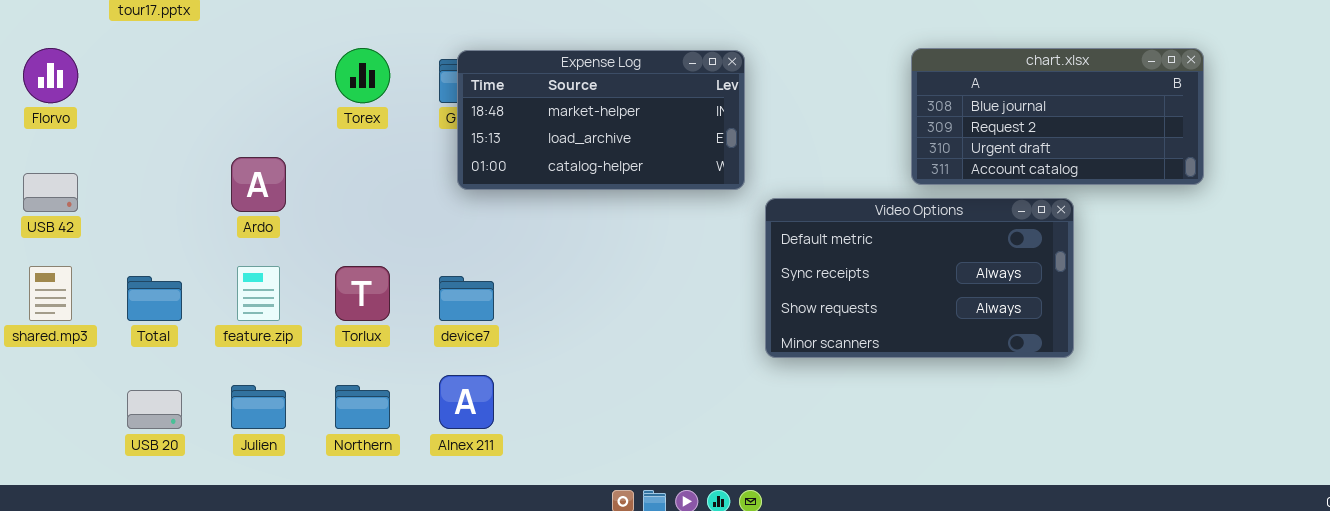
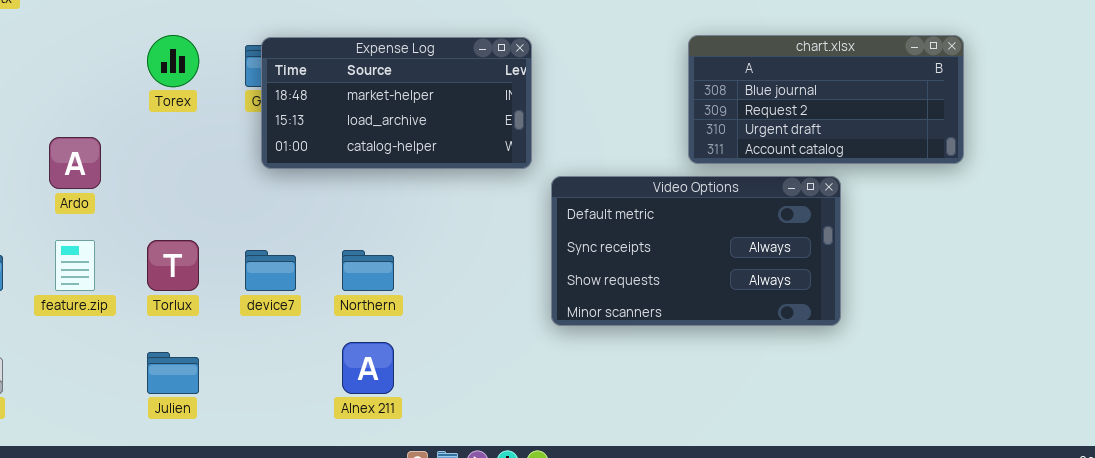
Alnex 211: [439,375,494,429] -> [342,342,394,394], moved
Julien: [231,385,286,429] -> [147,352,199,394], moved
Northern: [335,385,390,429] -> [342,250,394,291], moved

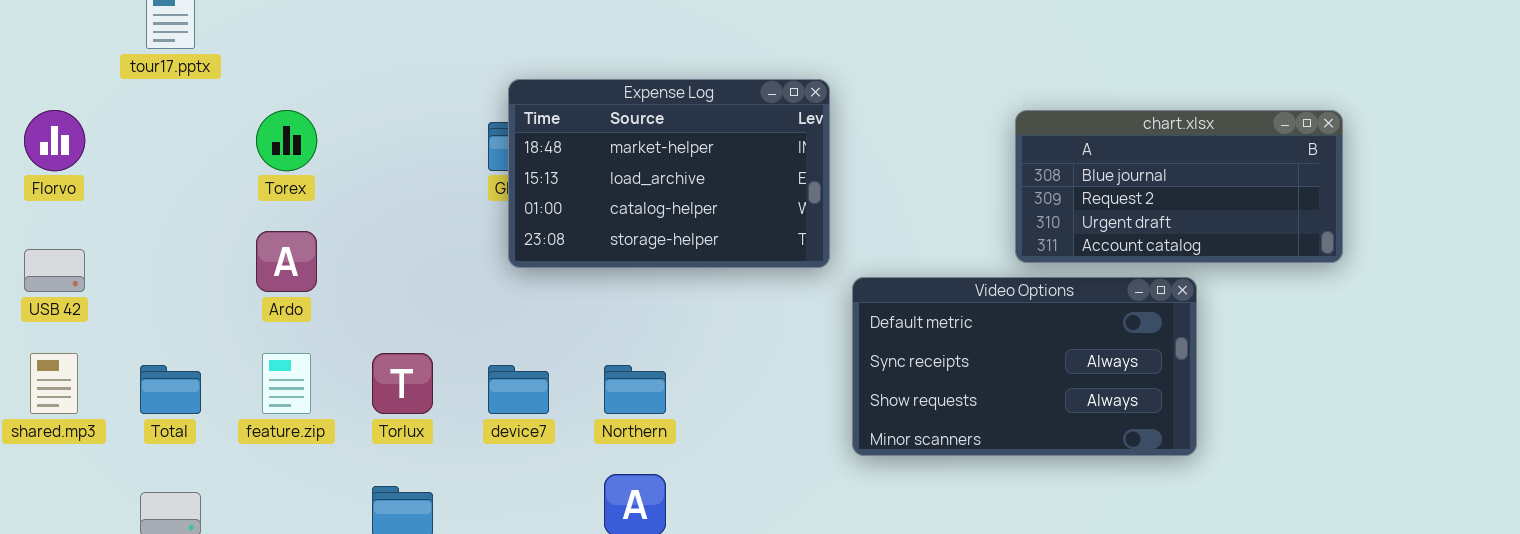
Torex: [147,35,199,87] -> [256,110,317,171], moved
Expense Log: [261,37,532,169] -> [508,79,830,268], resized

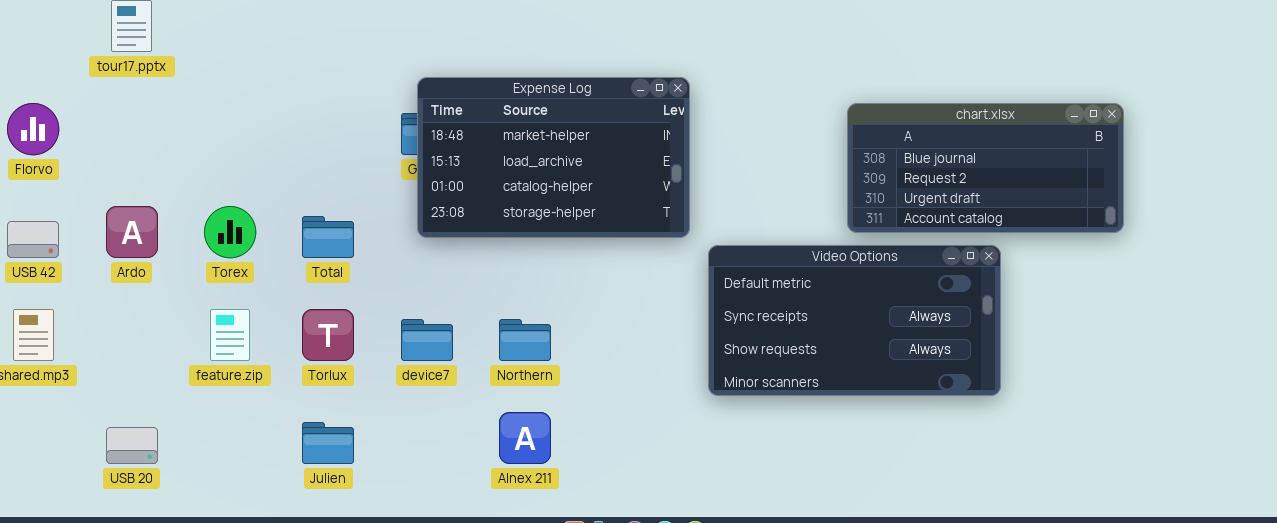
Torex: [256,110,317,171] -> [204,206,256,258], moved
Ardo: [256,231,317,292] -> [106,206,158,258], moved
Total: [140,365,201,414] -> [302,216,354,258], moved

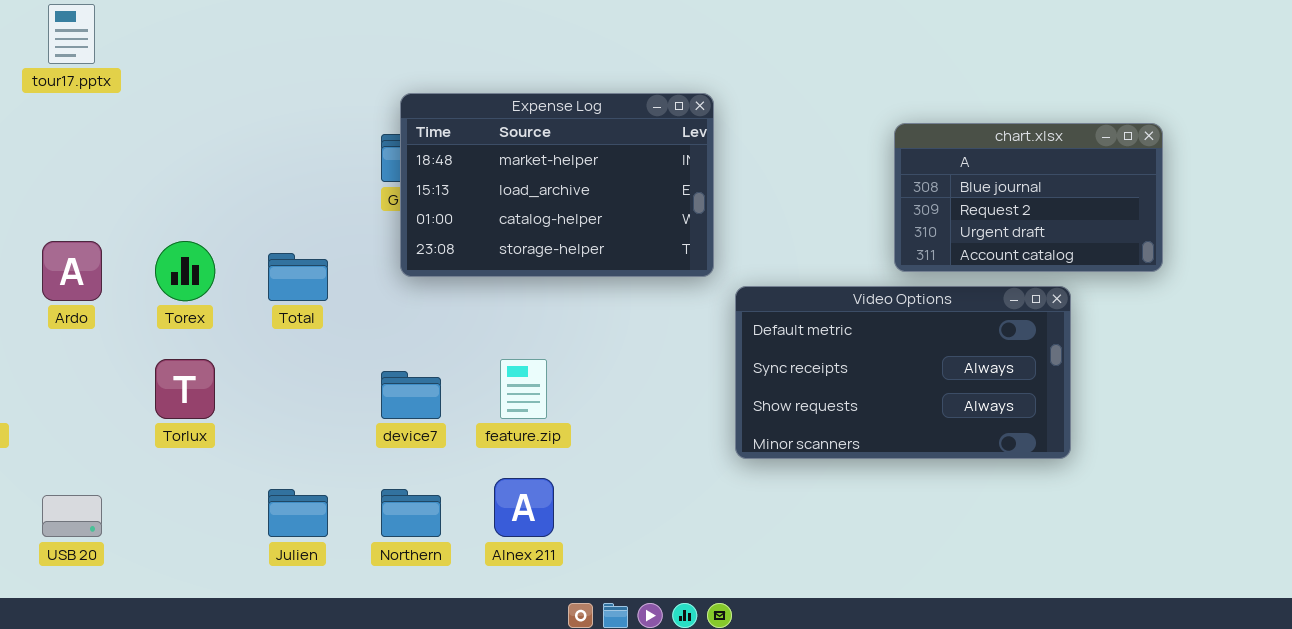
chart.xlsx: [847,103,1124,233] -> [894,123,1163,272], resized
feature.zip: [210,309,250,361] -> [500,359,547,419], moved
Torlux: [302,309,354,361] -> [155,359,215,419], moved
Northern: [499,319,551,361] -> [381,489,441,537], moved

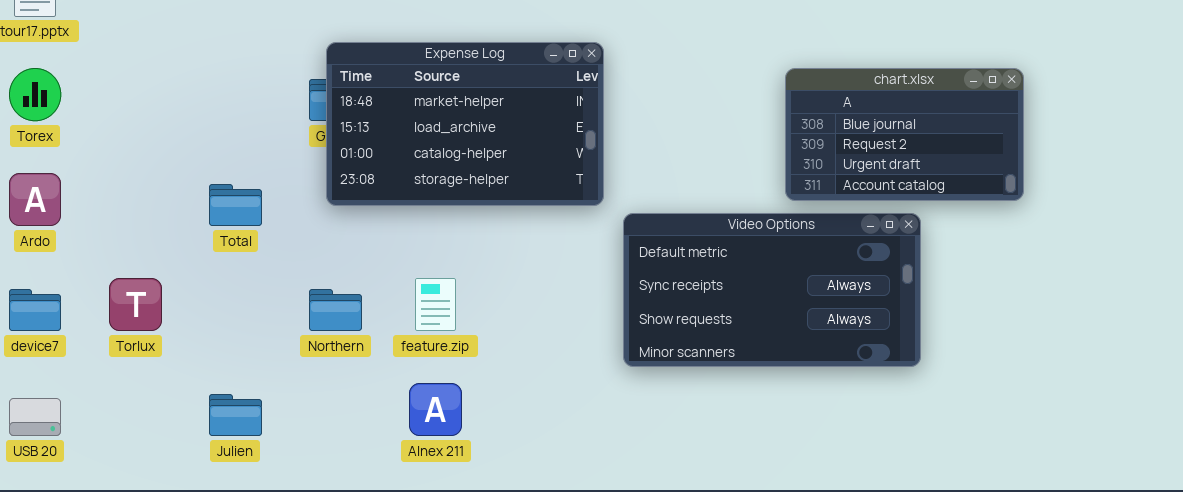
chart.xlsx: [894,123,1163,272] -> [785,68,1024,201], moved
Torex: [155,241,215,301] -> [9,68,61,121], moved
device7: [381,371,441,419] -> [9,289,61,331], moved
Northern: [381,489,441,537] -> [309,289,362,331], moved

